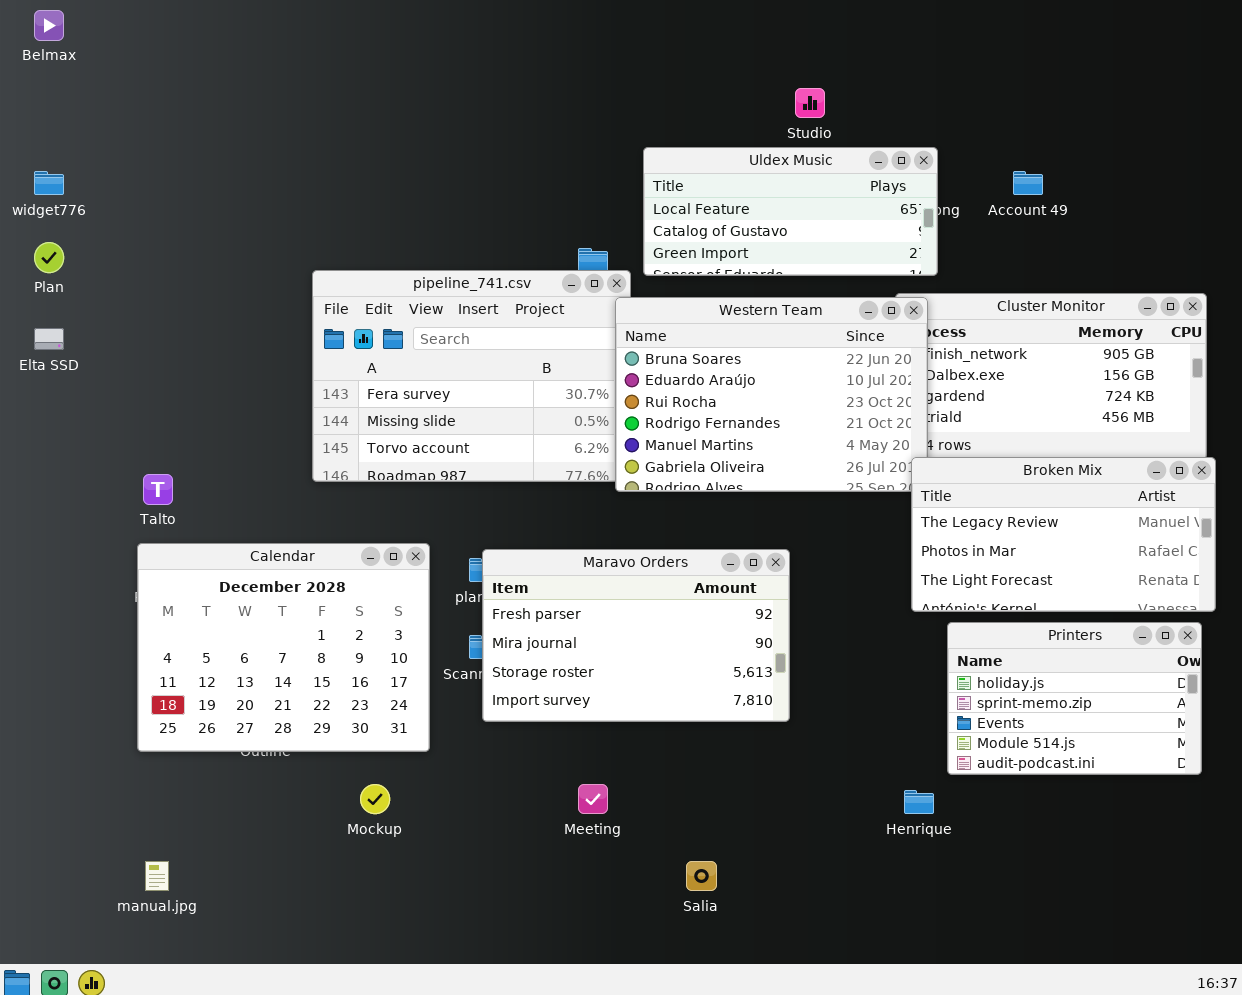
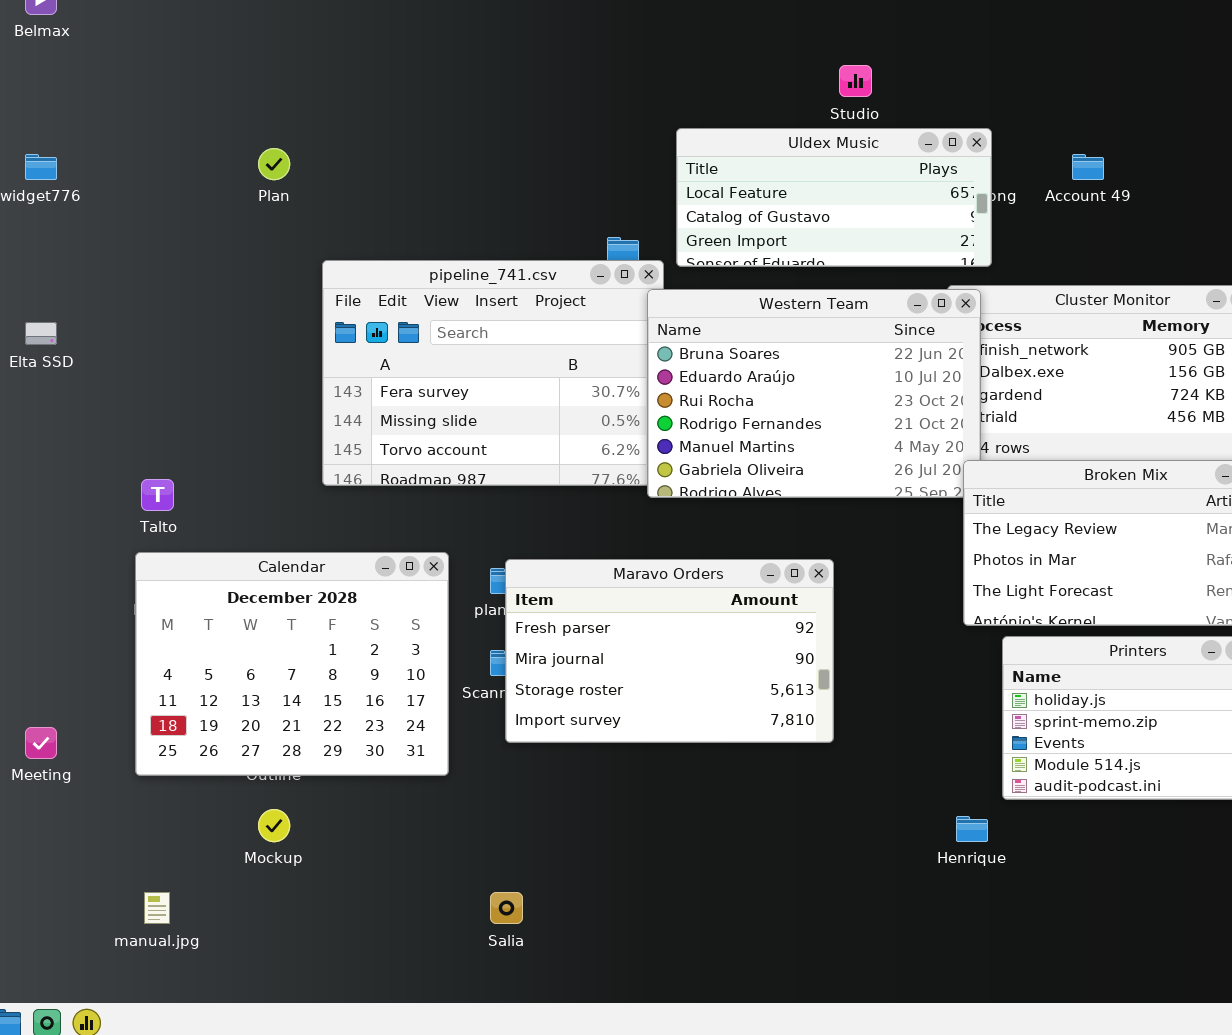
Plan: [34,242,64,273] -> [258,148,290,180], moved
Mockup: [360,784,390,814] -> [258,809,290,842], moved
Meeting: [578,784,608,814] -> [25,727,57,759], moved
Salia: [686,861,717,891] -> [490,892,523,924], moved

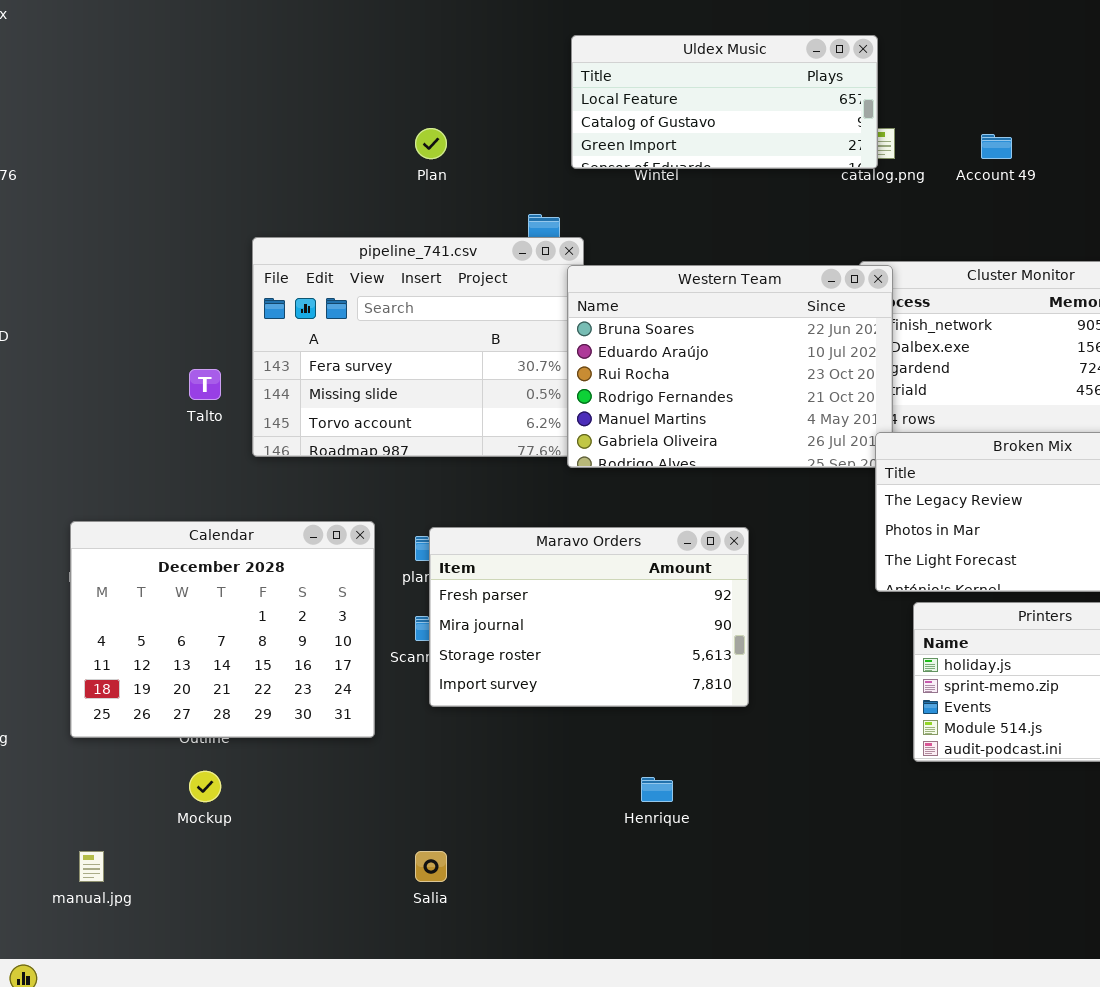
Uldex Music: [676,128,992,267] -> [571,35,878,169], moved
Plan: [258,148,290,180] -> [415,128,447,159], moved
Talto: [141,479,174,511] -> [189,369,221,400], moved
Henrique: [956,816,988,842] -> [641,777,673,802], moved

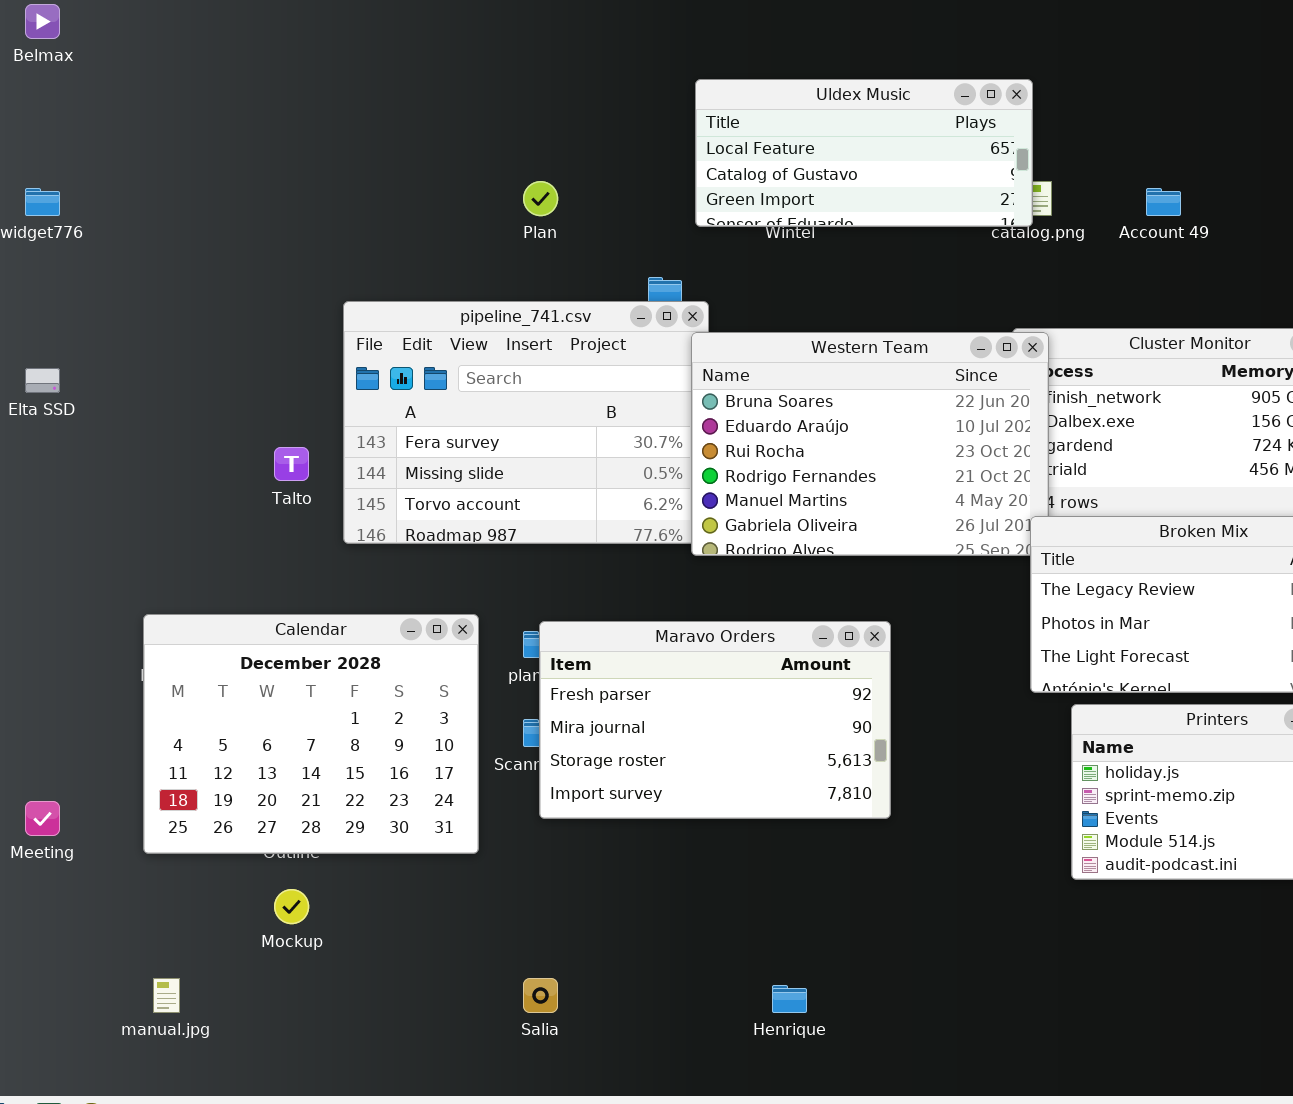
Henrique: [641,777,673,802] -> [772,985,807,1013], moved

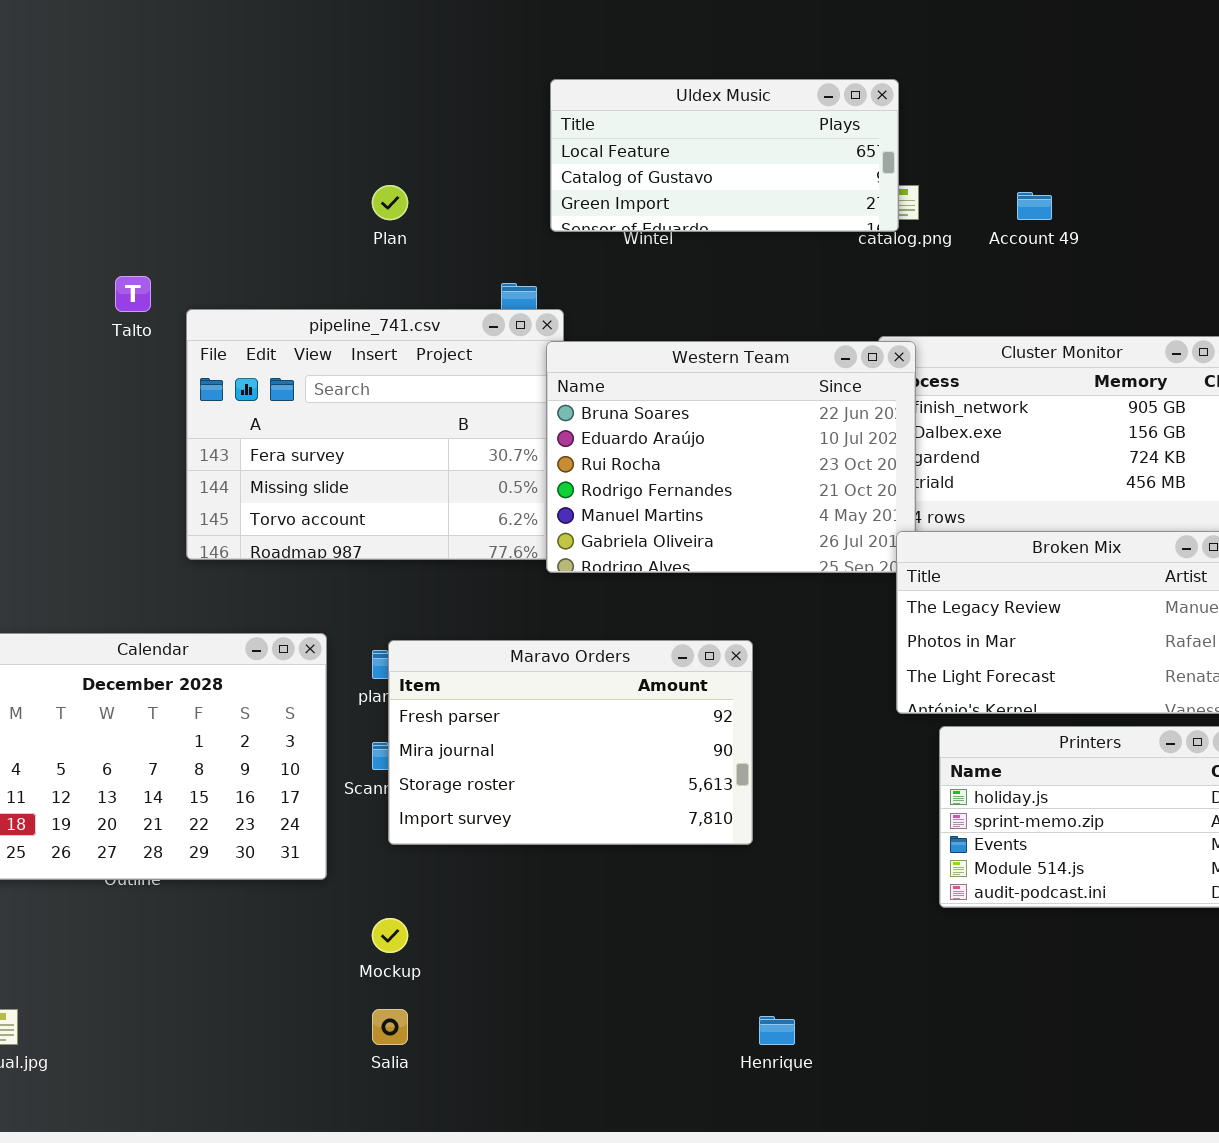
Talto: [274,447,309,481] -> [115,276,151,312], moved
Mockup: [274,889,309,924] -> [372,918,408,953], moved
Henrique: [772,985,807,1013] -> [759,1016,795,1045], moved

